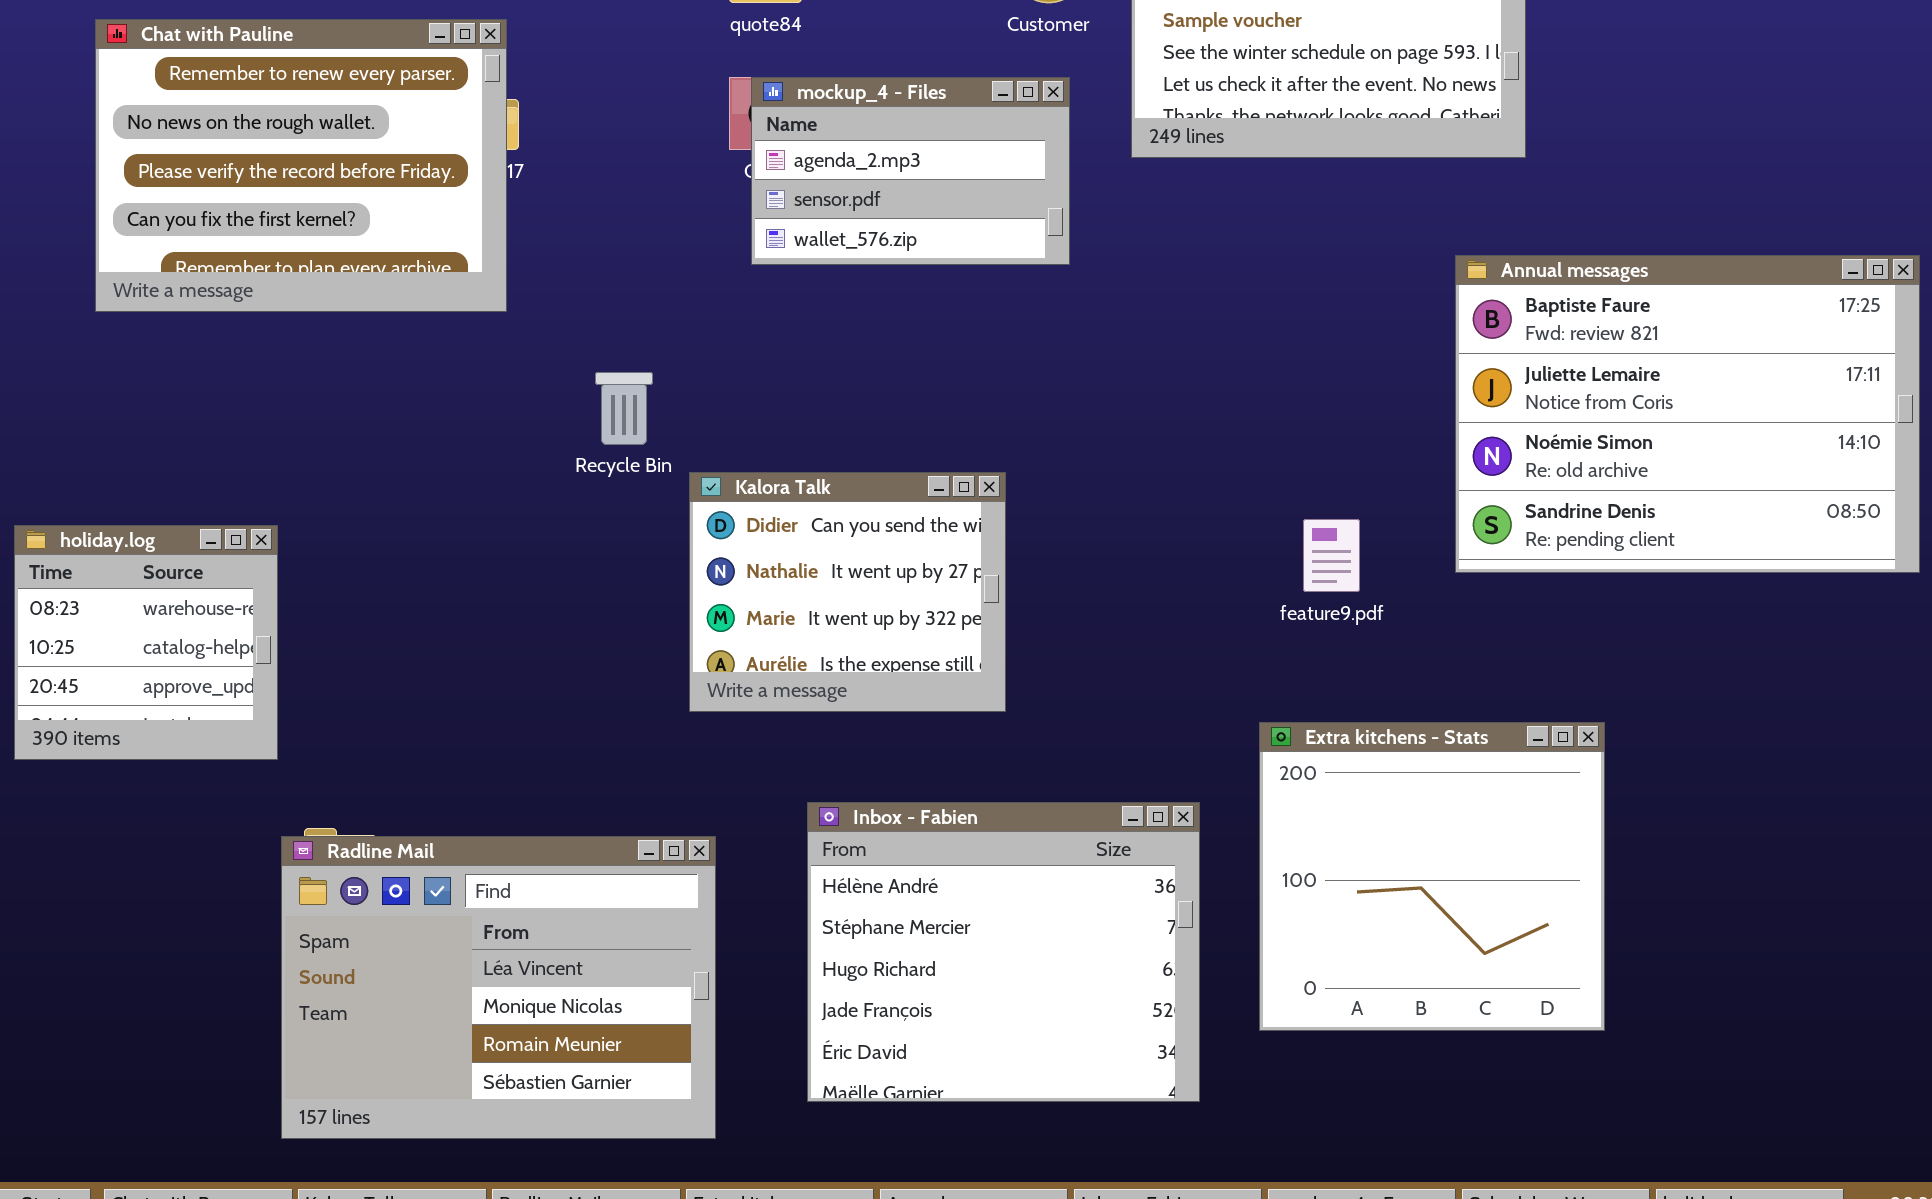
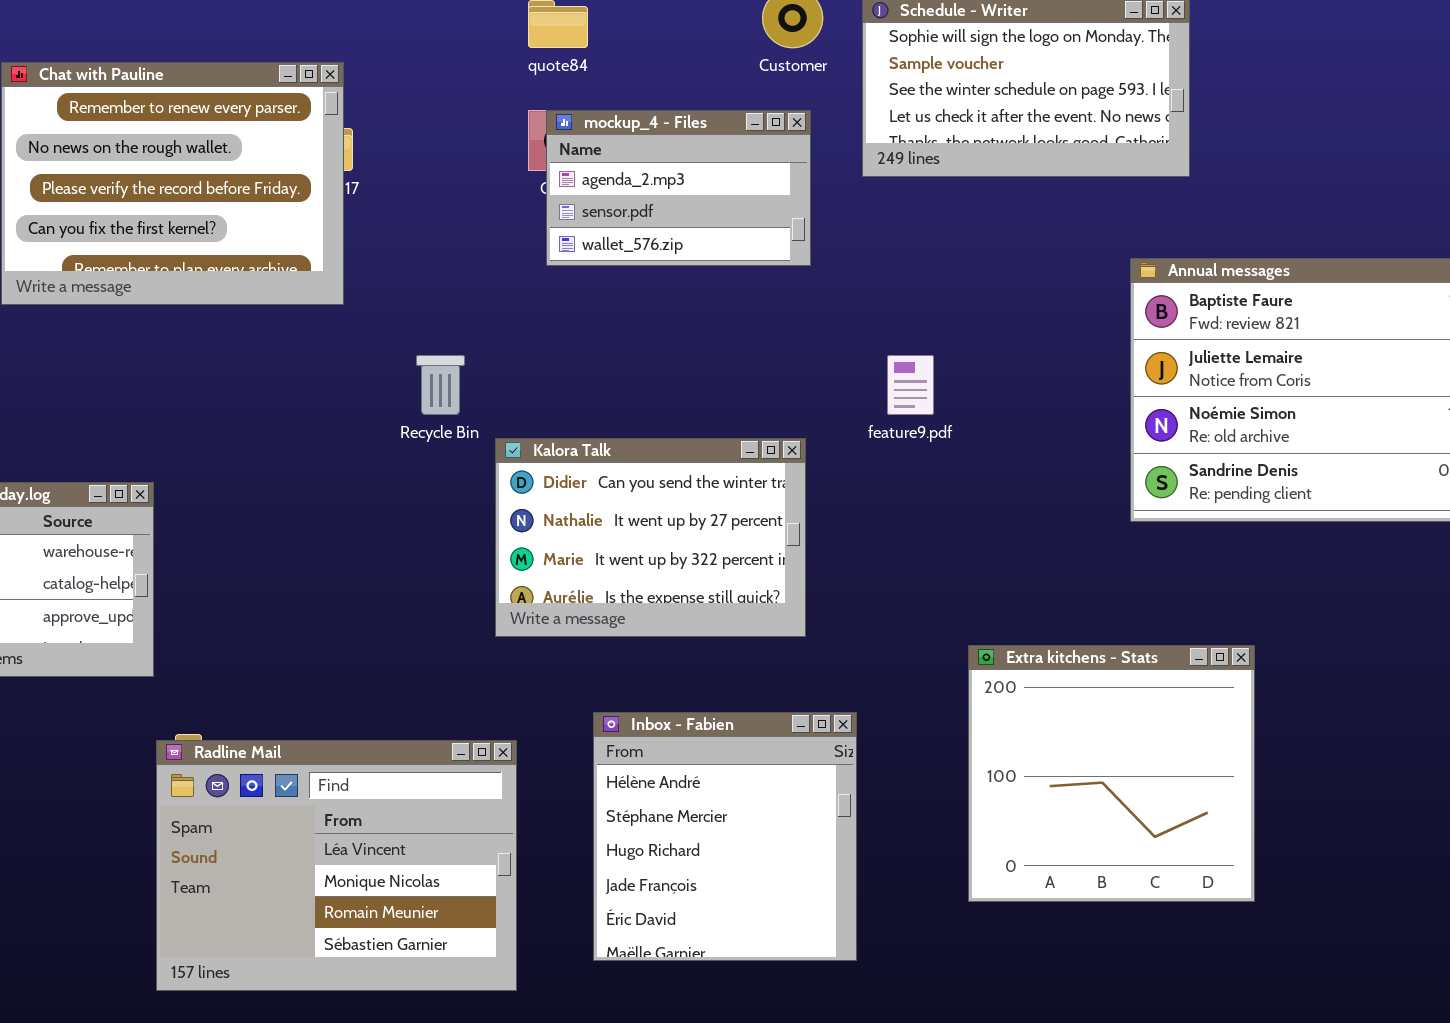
Kalora Talk: [689,472,1006,712] -> [495,438,806,637], resized
feature9.pdf: [1303,519,1360,592] -> [887,355,934,415], moved
Inbox - Fabien: [807,802,1200,1102] -> [593,712,857,961], resized

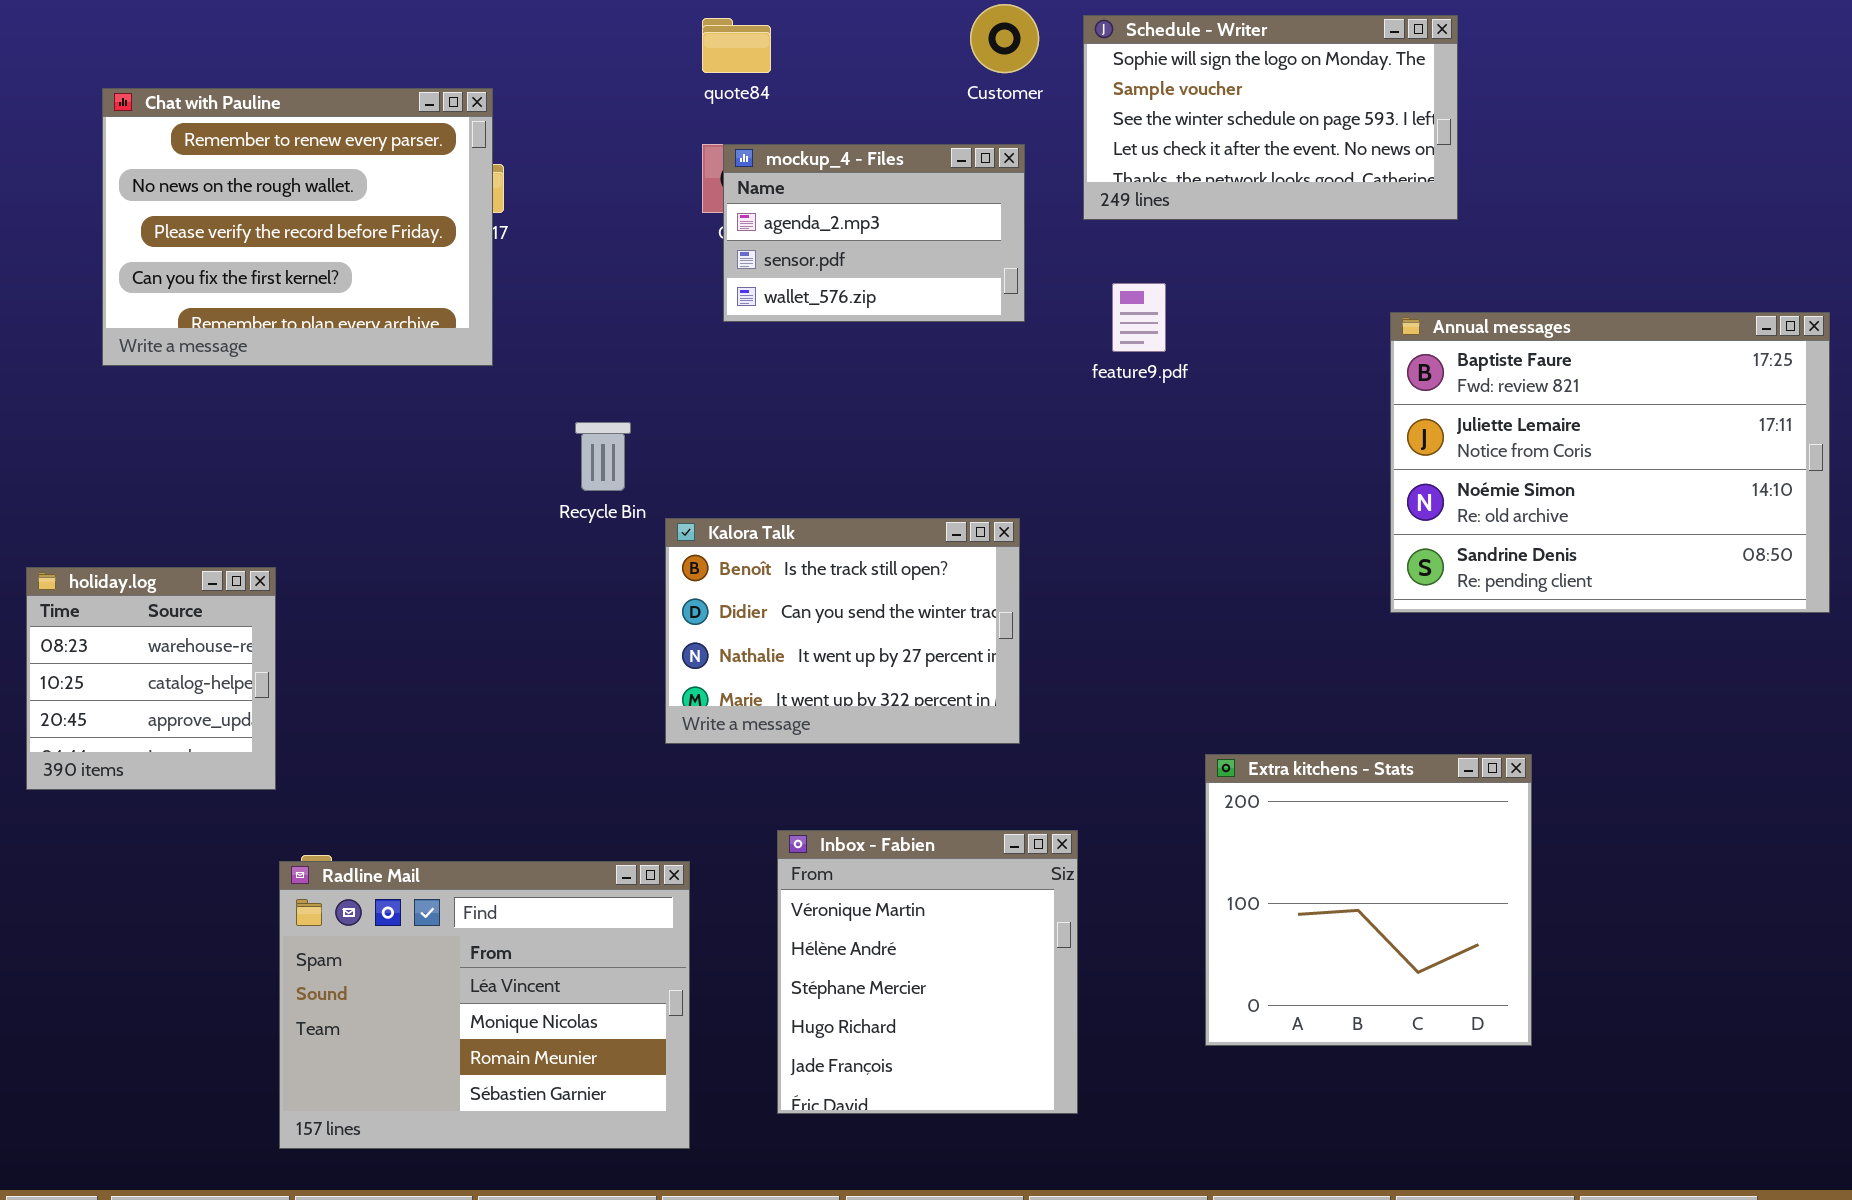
feature9.pdf: [887,355,934,415] -> [1112,283,1166,352], moved
Kalora Talk: [495,438,806,637] -> [665,518,1020,744], scrolled up 1 row
Inbox - Fabien: [593,712,857,961] -> [777,830,1078,1114], scrolled up 1 row

